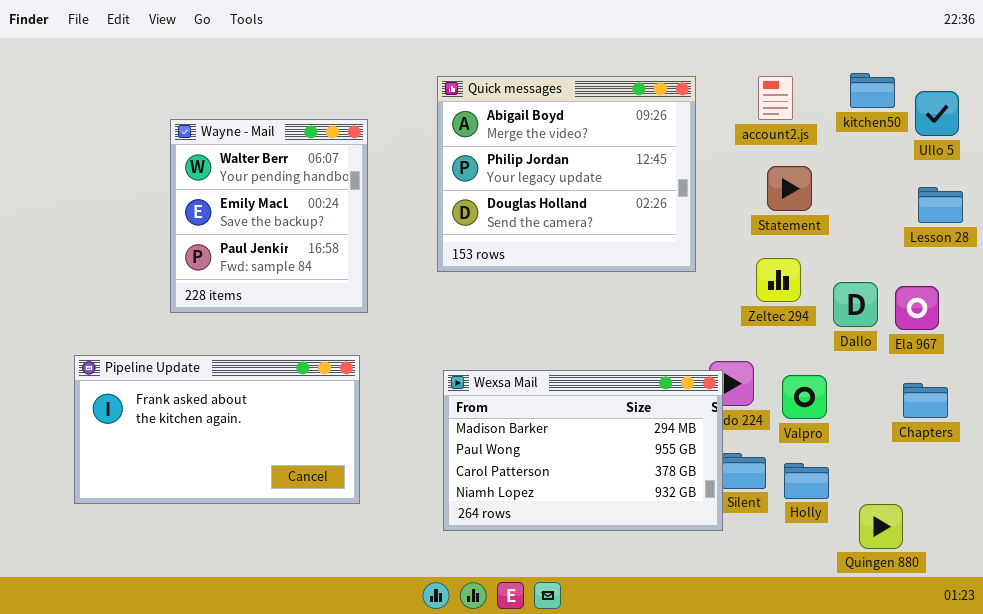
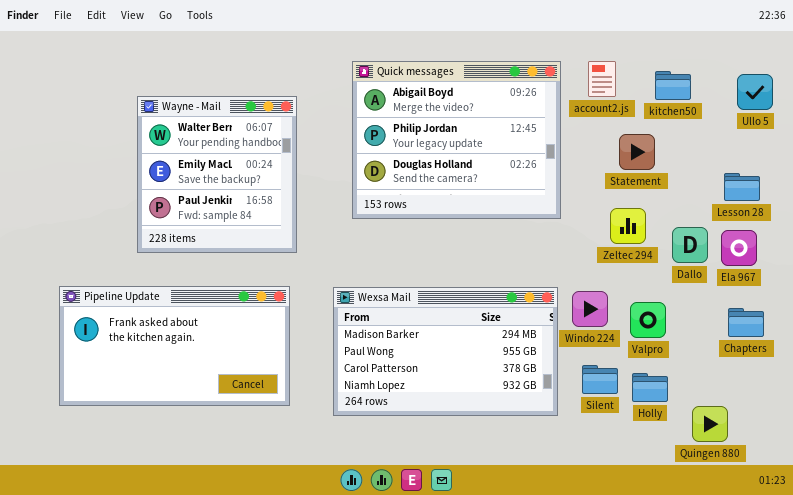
kitchen50: [850,73,895,108] -> [655,71,691,100], moved
account2.js: [758,76,793,120] -> [588,61,616,97], moved
Lesson 28: [918,187,963,223] -> [724,173,760,201], moved
Wexsa Mail: [443,370,723,531] -> [333,287,558,416], moved

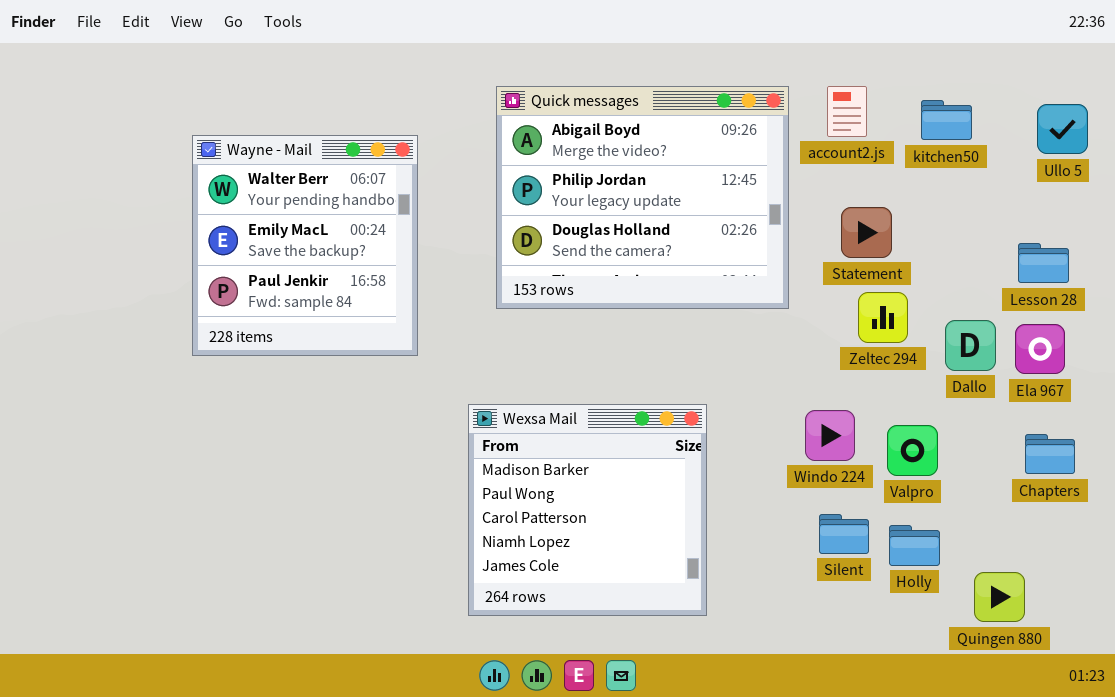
Statement: [619,134,655,170] -> [841,207,892,258], moved
Pipeline Update: [59,286,290,406] -> none, closed
Wexsa Mail: [333,287,558,416] -> [468,404,707,616], resized

